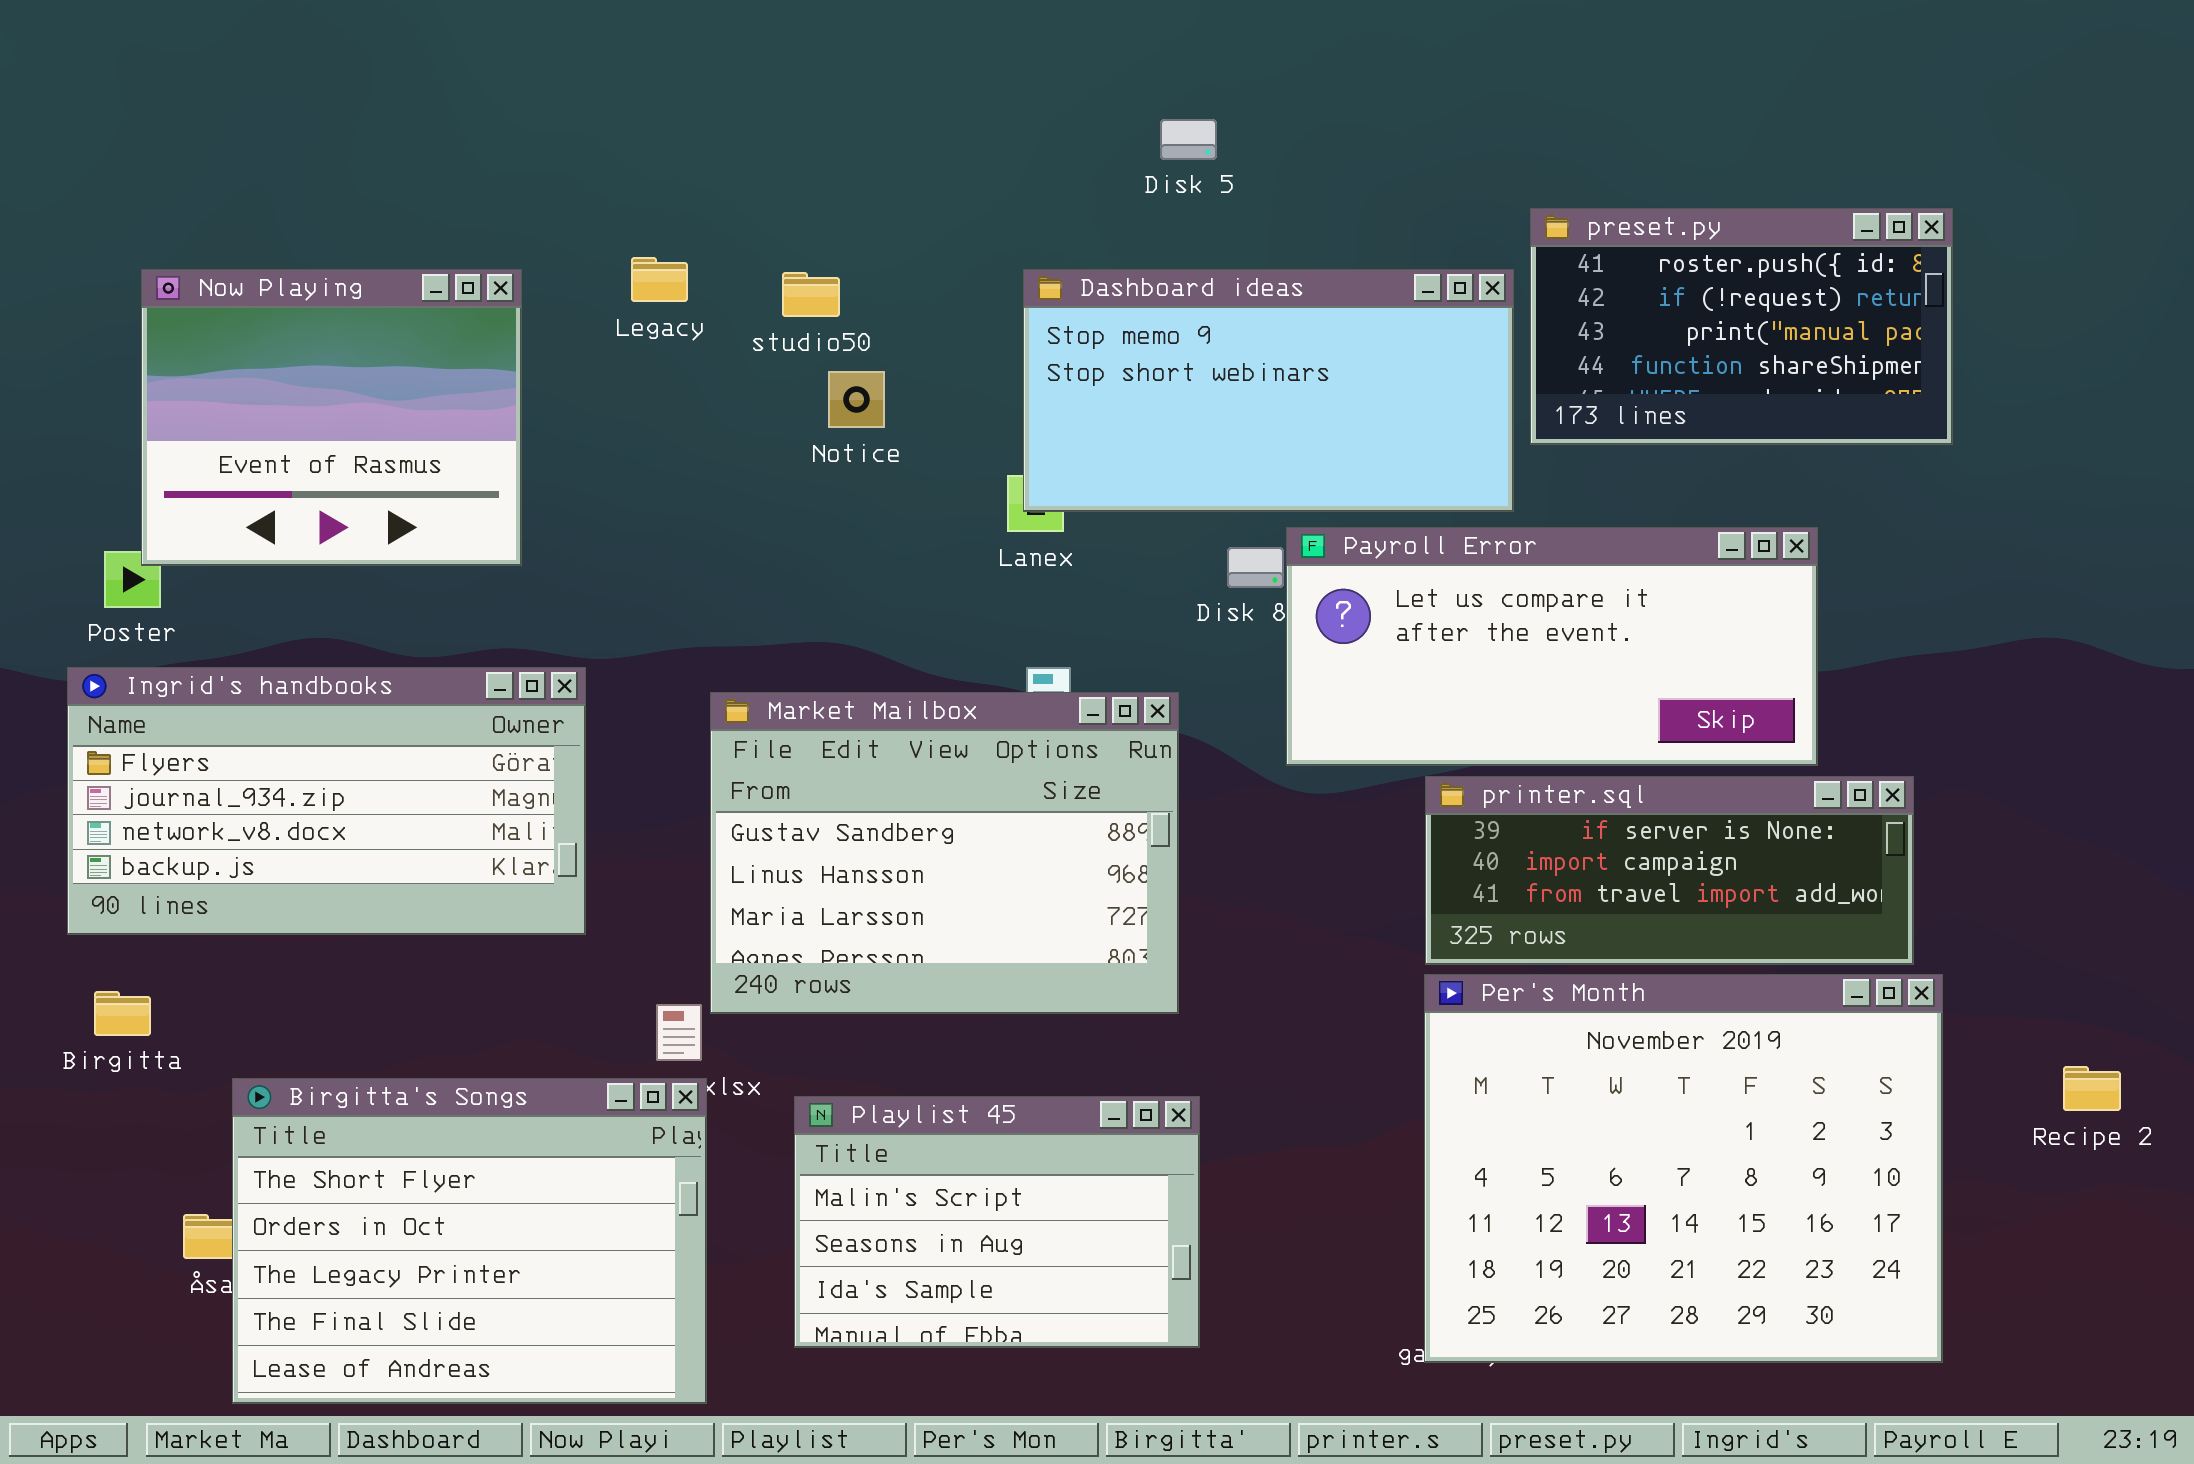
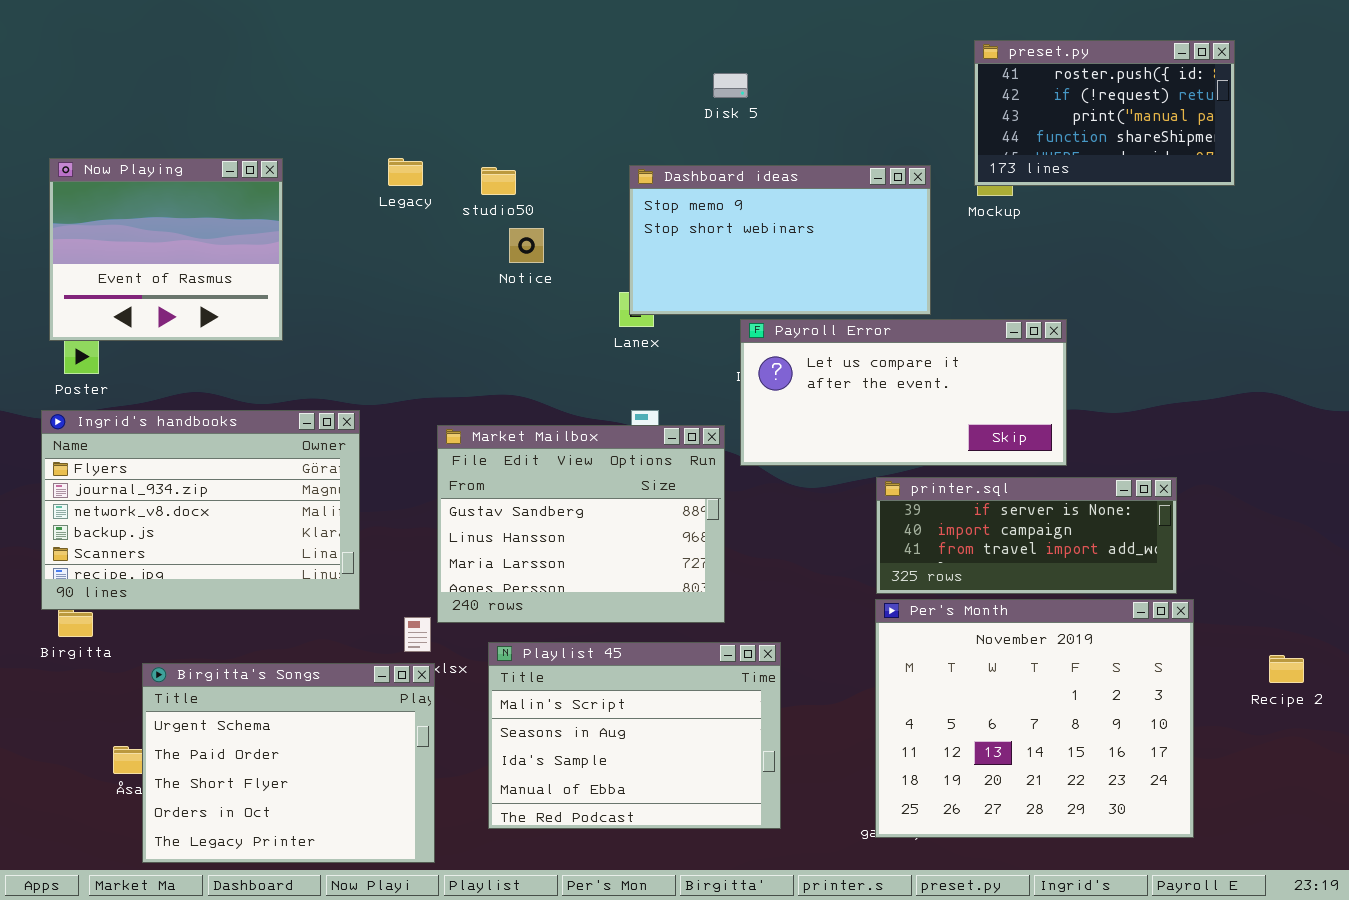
preset.py: [1530,208,1953,445] -> [974,40,1235,186], moved
Now Playing: [141,269,522,566] -> [49,158,283,341], moved
Payroll Error: [1286,527,1818,766] -> [740,319,1067,466], moved
Ingrid's handbooks: [67,667,586,935] -> [41,410,360,610], resized
Birgitta's Songs: [232,1078,707,1404] -> [142,663,435,863], scrolled up 2 rows
Playlist 45: [794,1096,1200,1348] -> [488,642,781,829], resized

